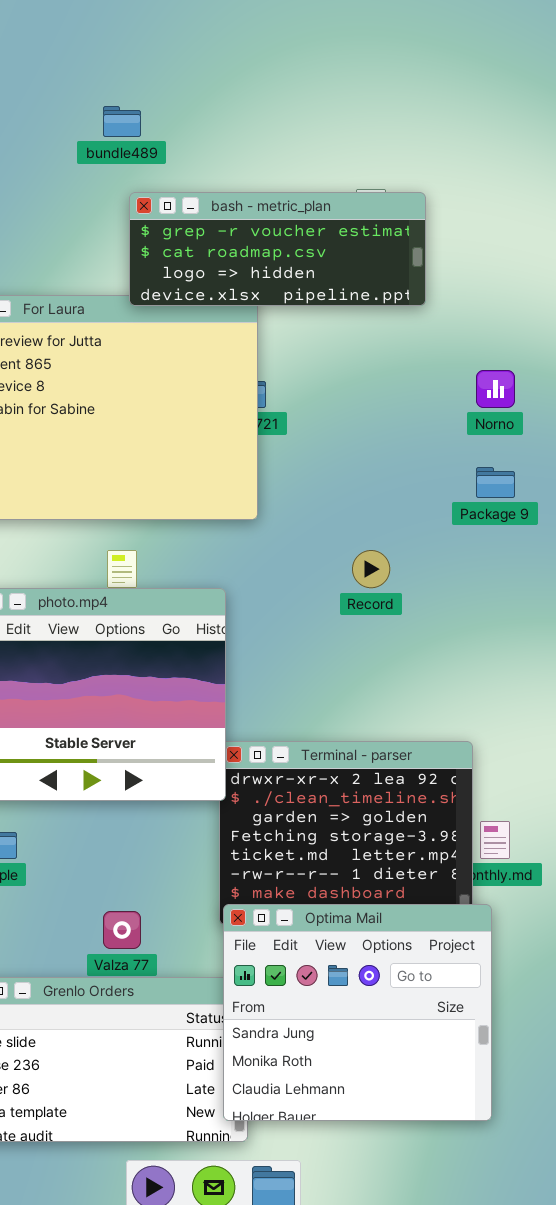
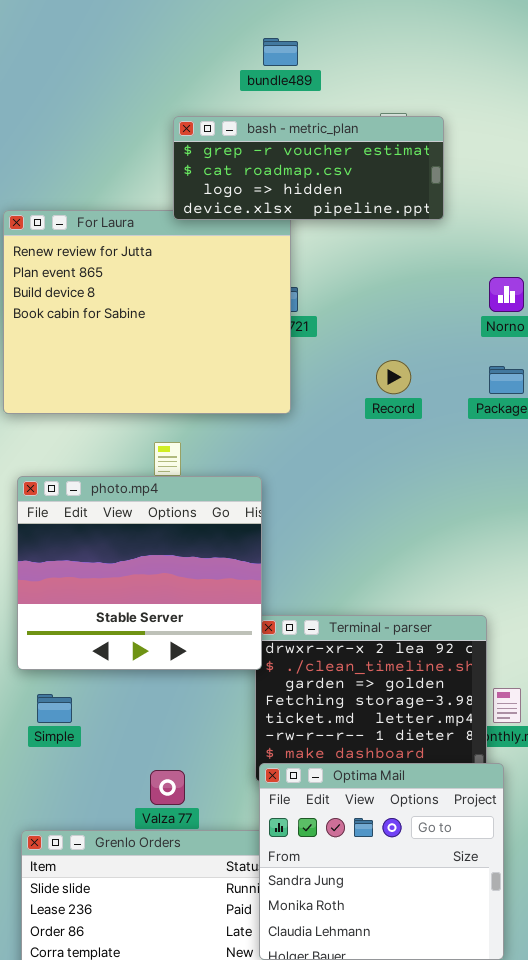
bundle489: [103,106,141,137] -> [263,38,298,66], moved
Record: [352,550,390,588] -> [376,360,411,394], moved

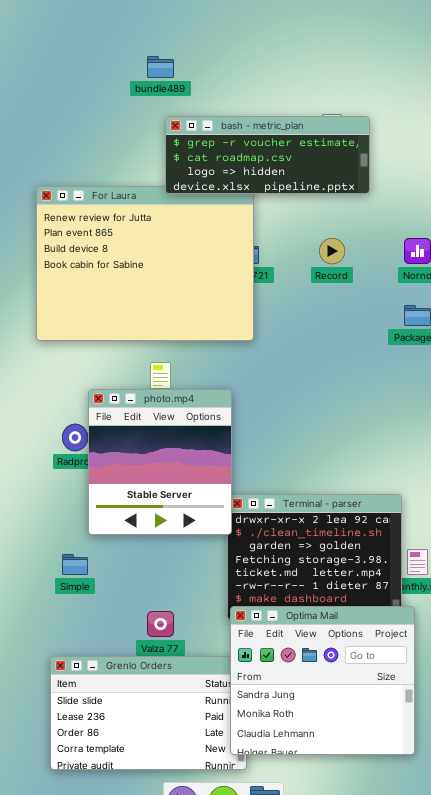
bundle489: [263,38,298,66] -> [147,56,174,78], moved
Record: [376,360,411,394] -> [319,238,345,264], moved
photo.mp4: [17,476,262,670] -> [88,389,232,535], resized

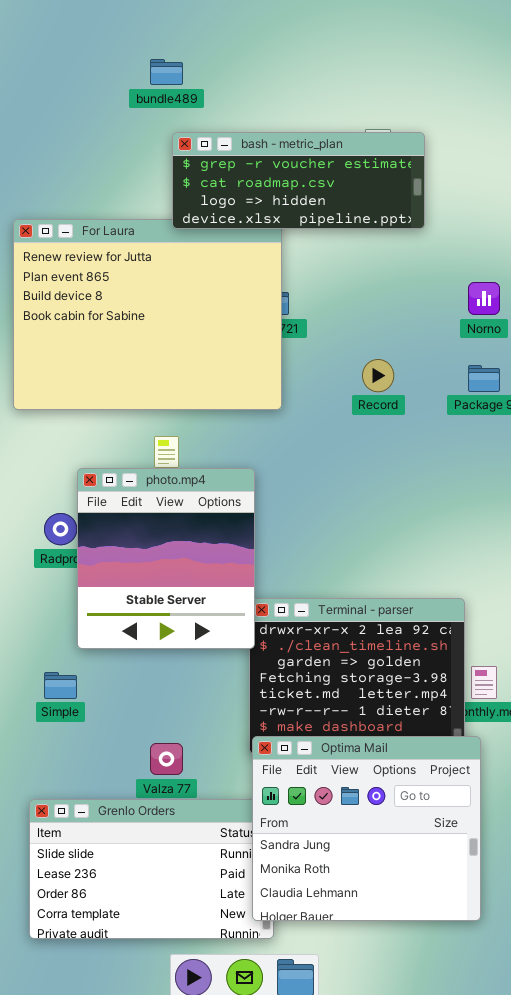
Record: [319,238,345,264] -> [362,359,394,392], moved

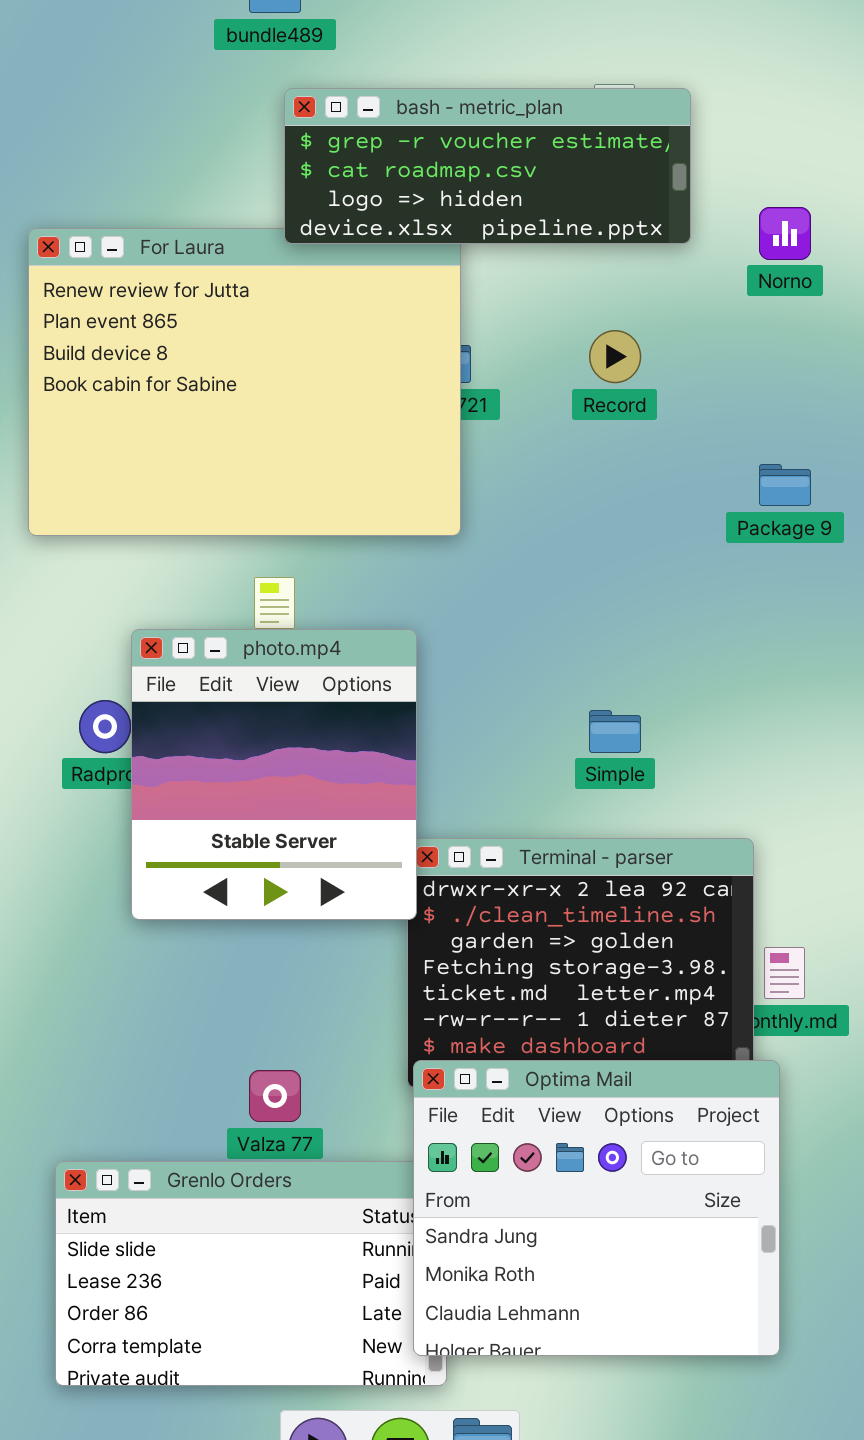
Norno: [468,282,500,315] -> [759,207,811,260], moved
Record: [362,359,394,392] -> [589,330,641,383], moved
Simple: [44,672,77,699] -> [589,710,641,753], moved

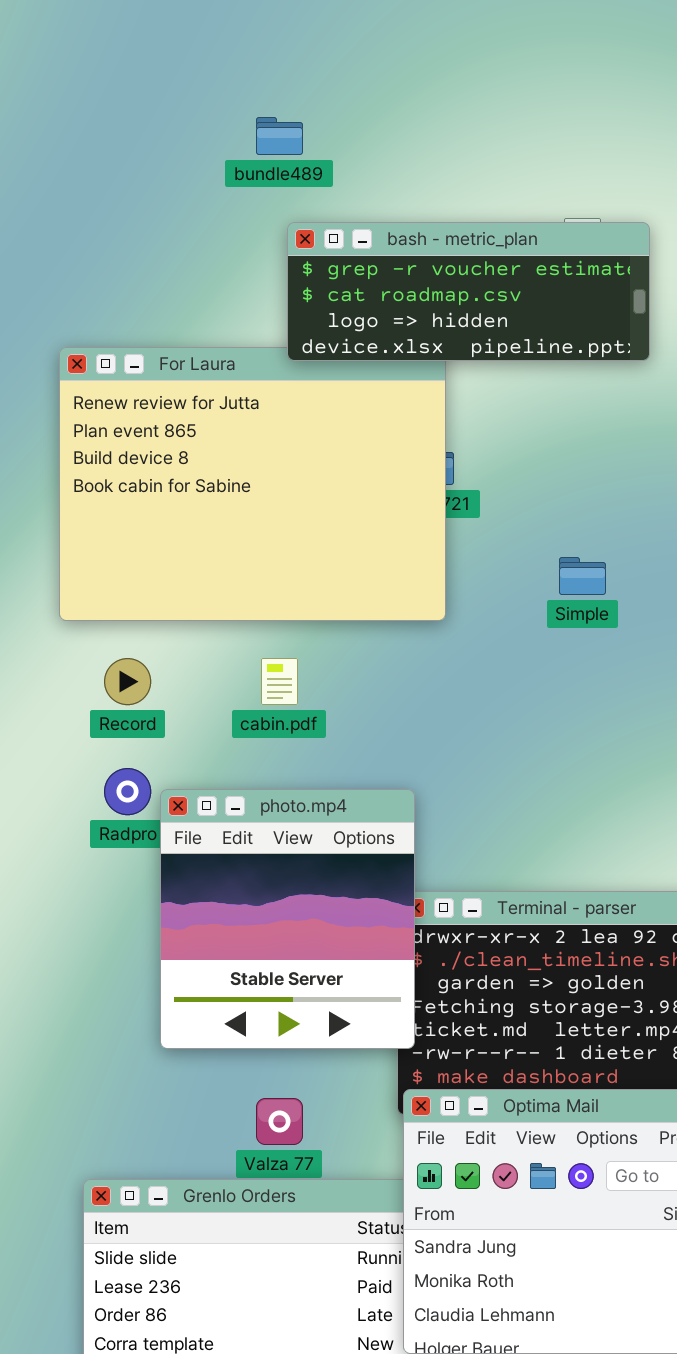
Record: [589,330,641,383] -> [104,658,151,705], moved
photo.mp4: [131,629,417,920] -> [160,789,415,1049], moved
Simple: [589,710,641,753] -> [559,557,606,595], moved

